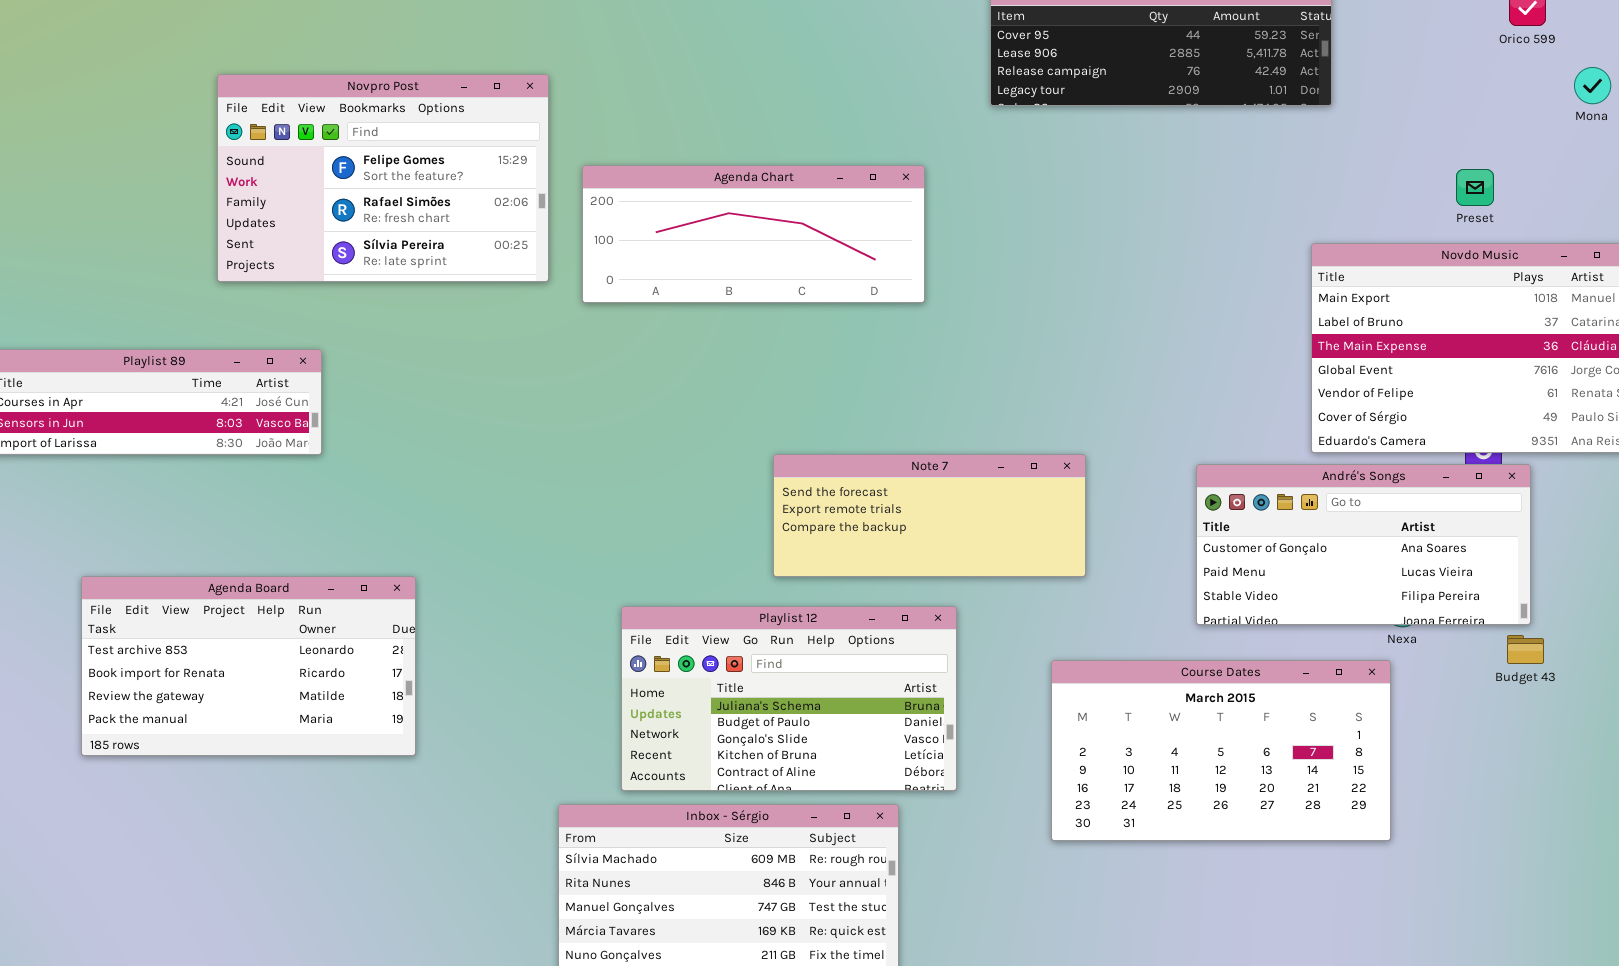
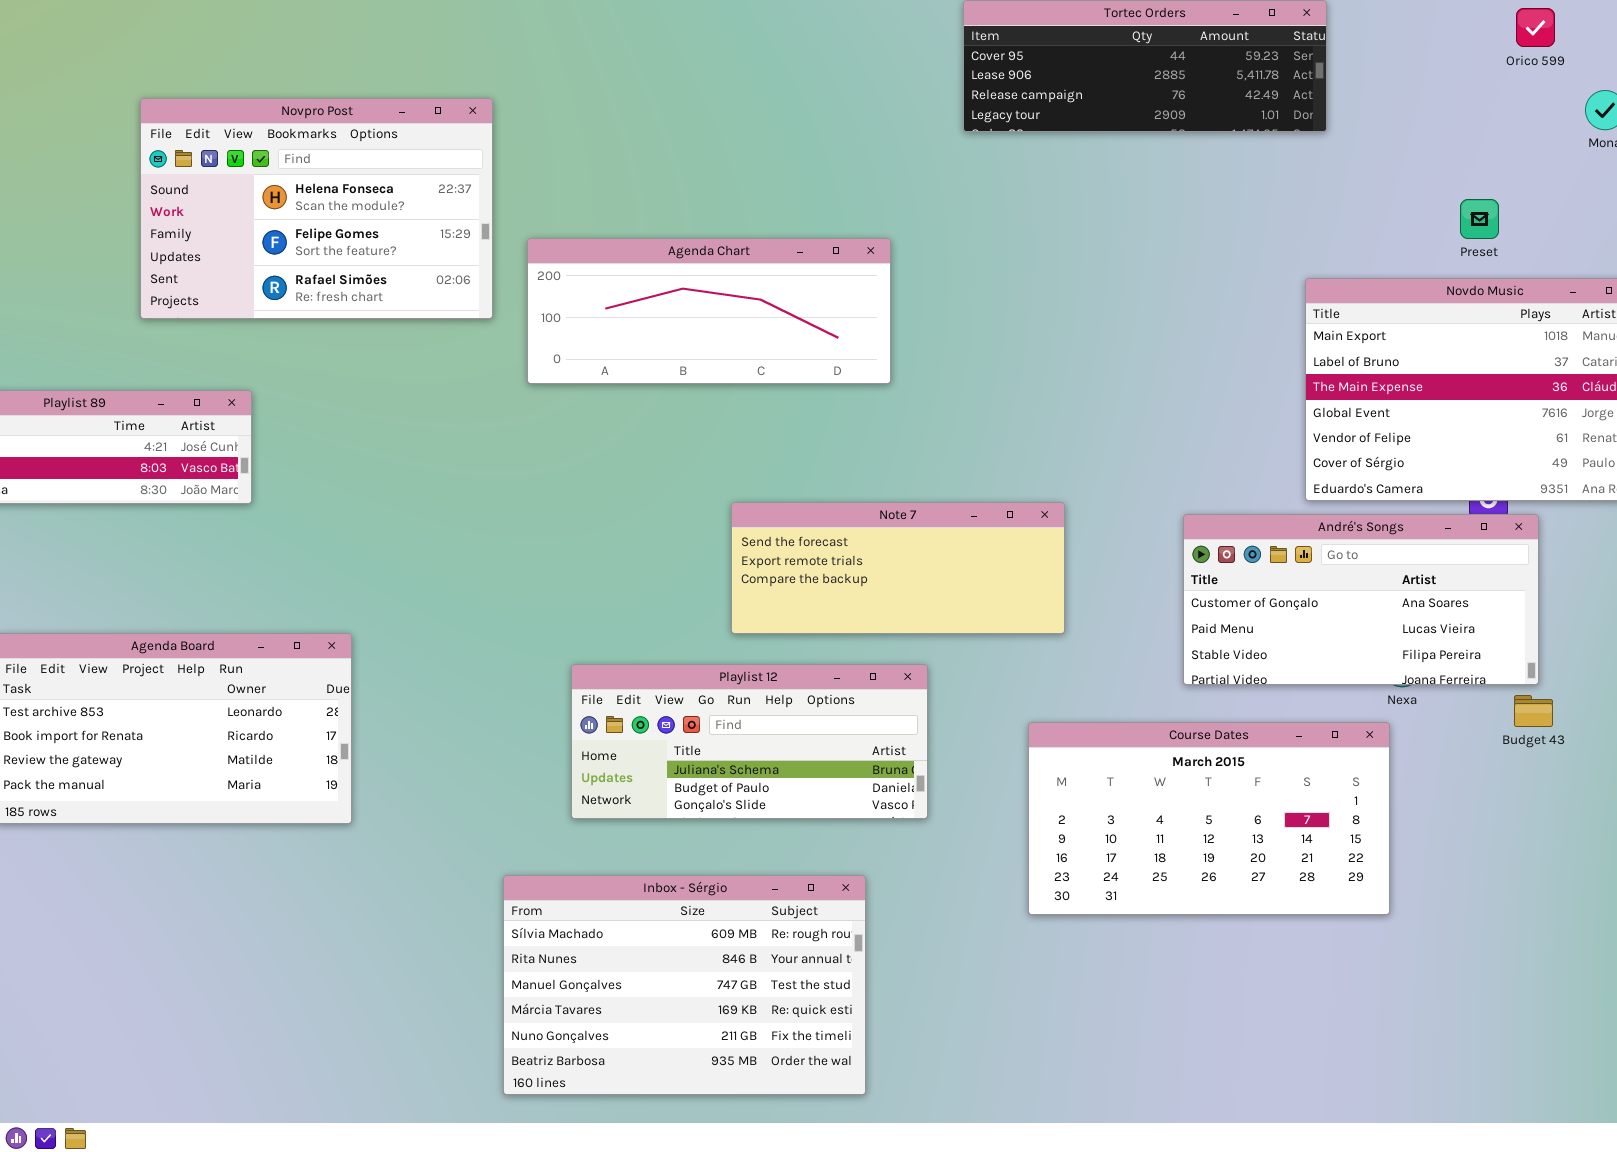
Novpro Post: [217,74,549,282] -> [140,98,493,319], scrolled up 1 row
Agenda Chart: [582,165,925,303] -> [527,238,891,384], moved
Playlist 12: [621,606,957,791] -> [571,664,928,819], resized

